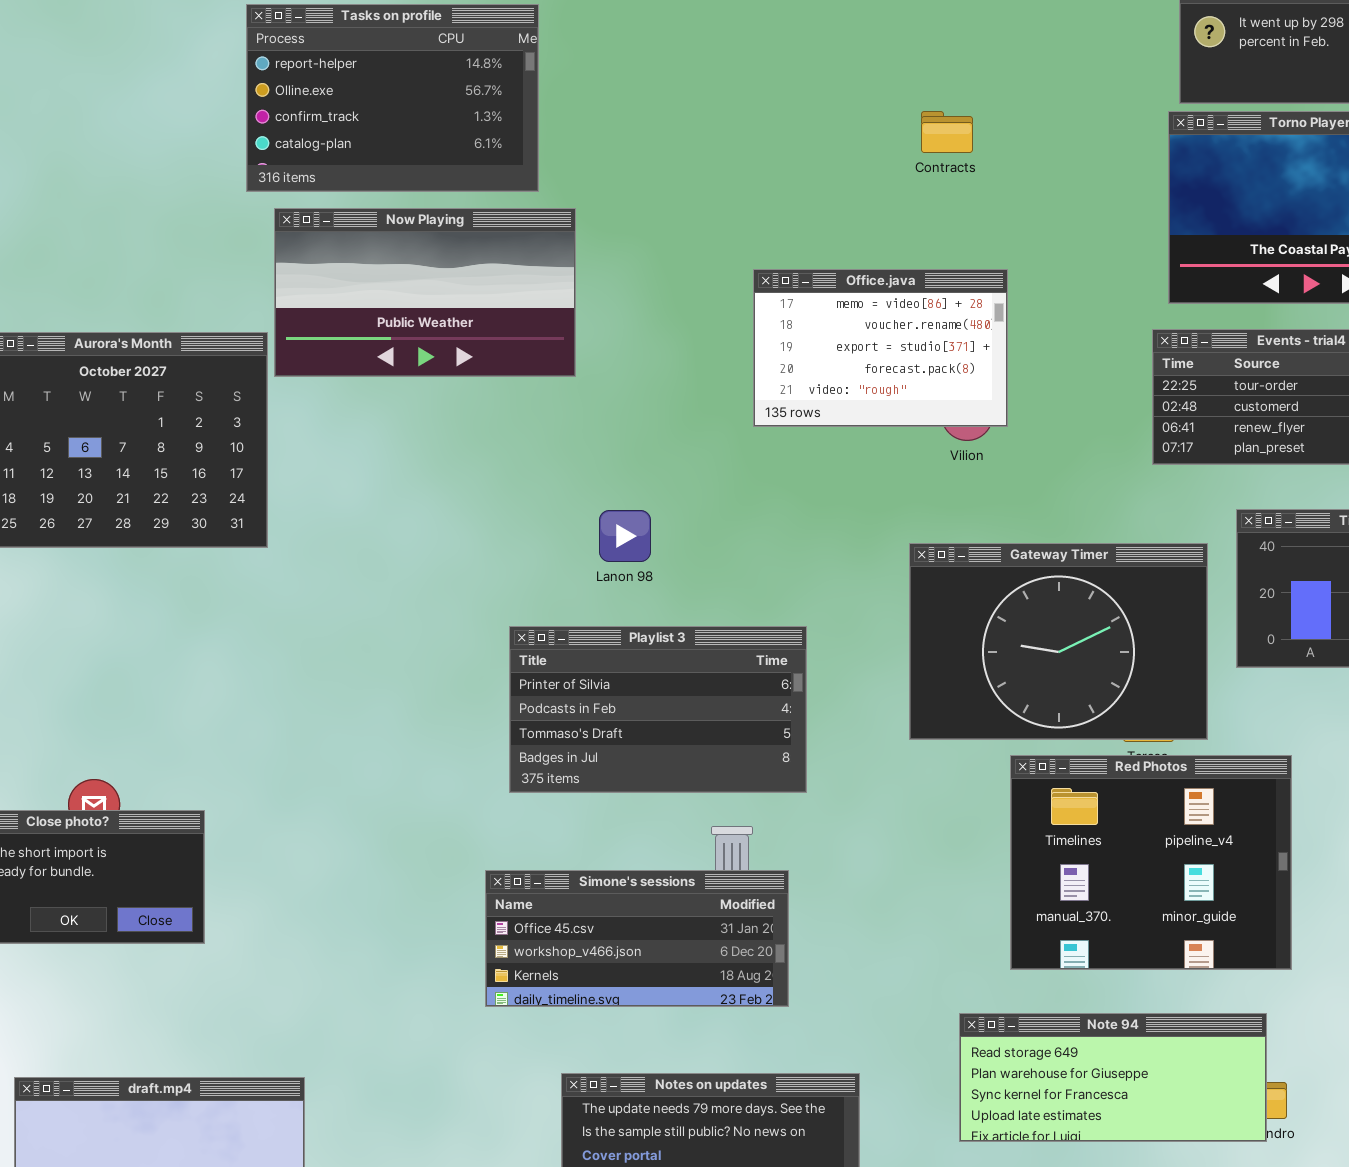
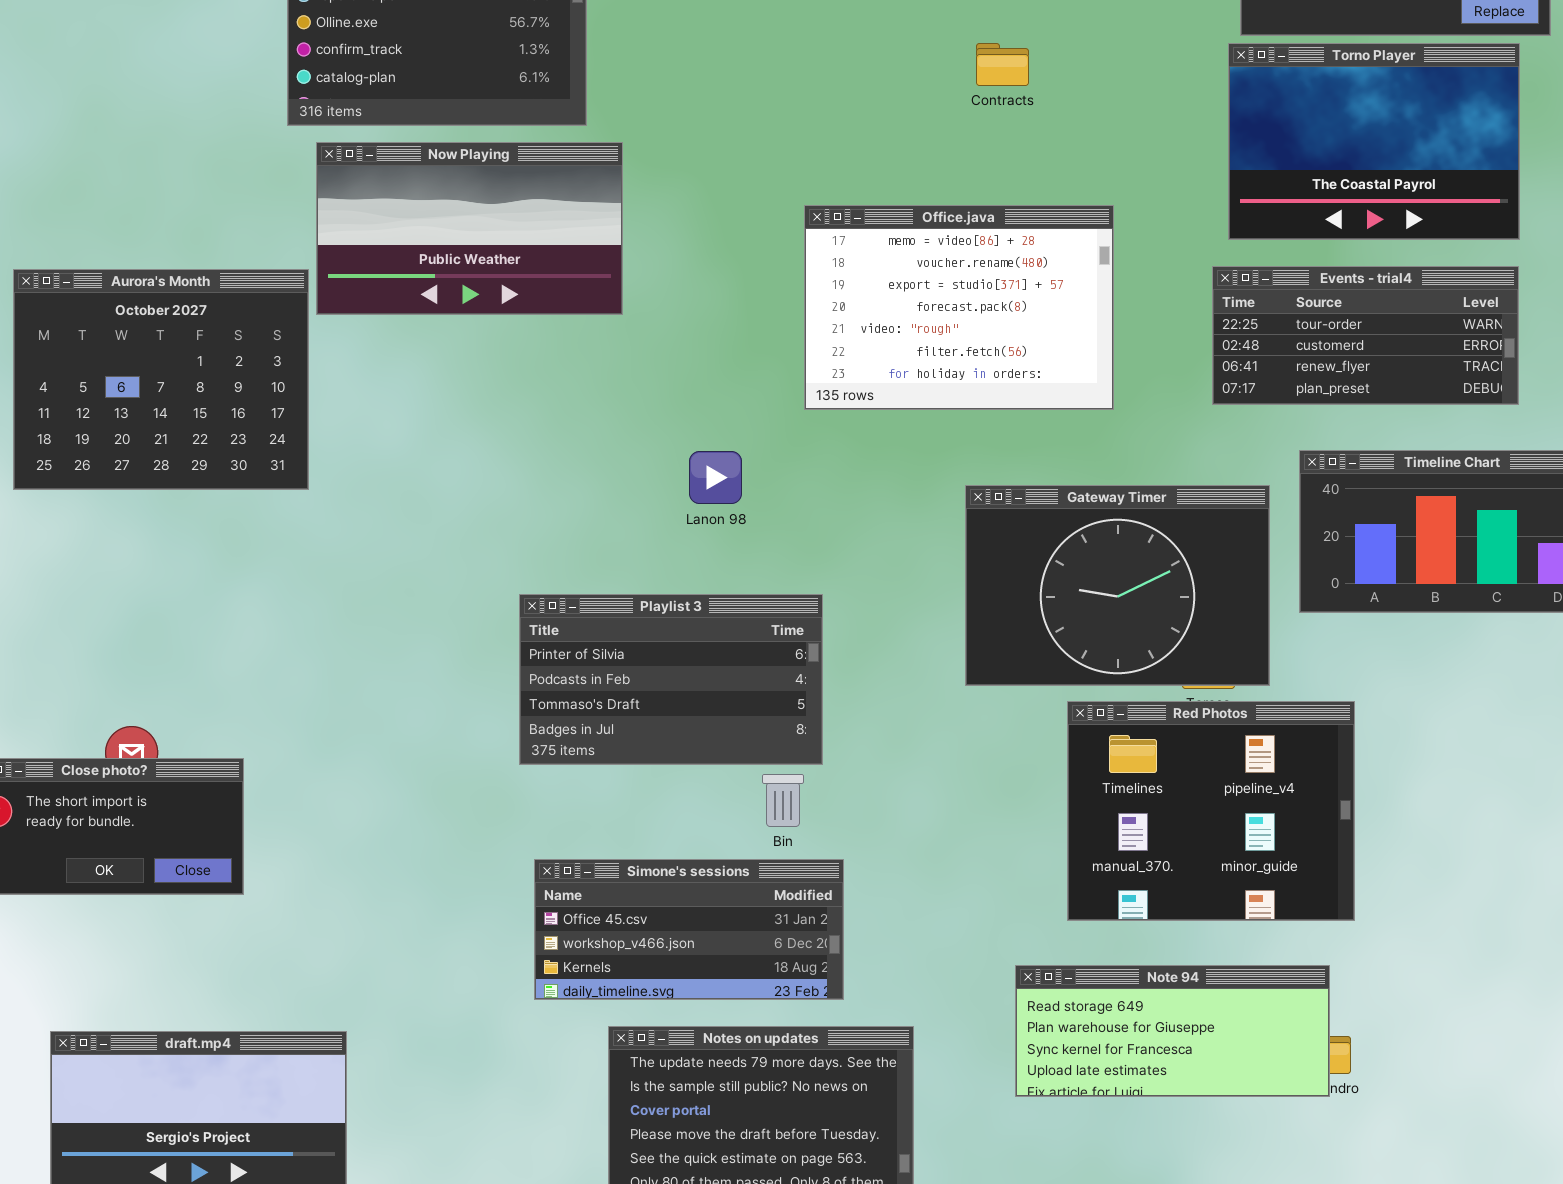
Office.java: [753,269,1008,427] -> [804,205,1114,410], resized
Lanon 98: [599,510,651,562] -> [689,451,742,504], moved
Playlist 3: [509,626,807,793] -> [519,594,823,765], moved
Simone's sessions: [485,870,789,1007] -> [534,859,844,1000], moved

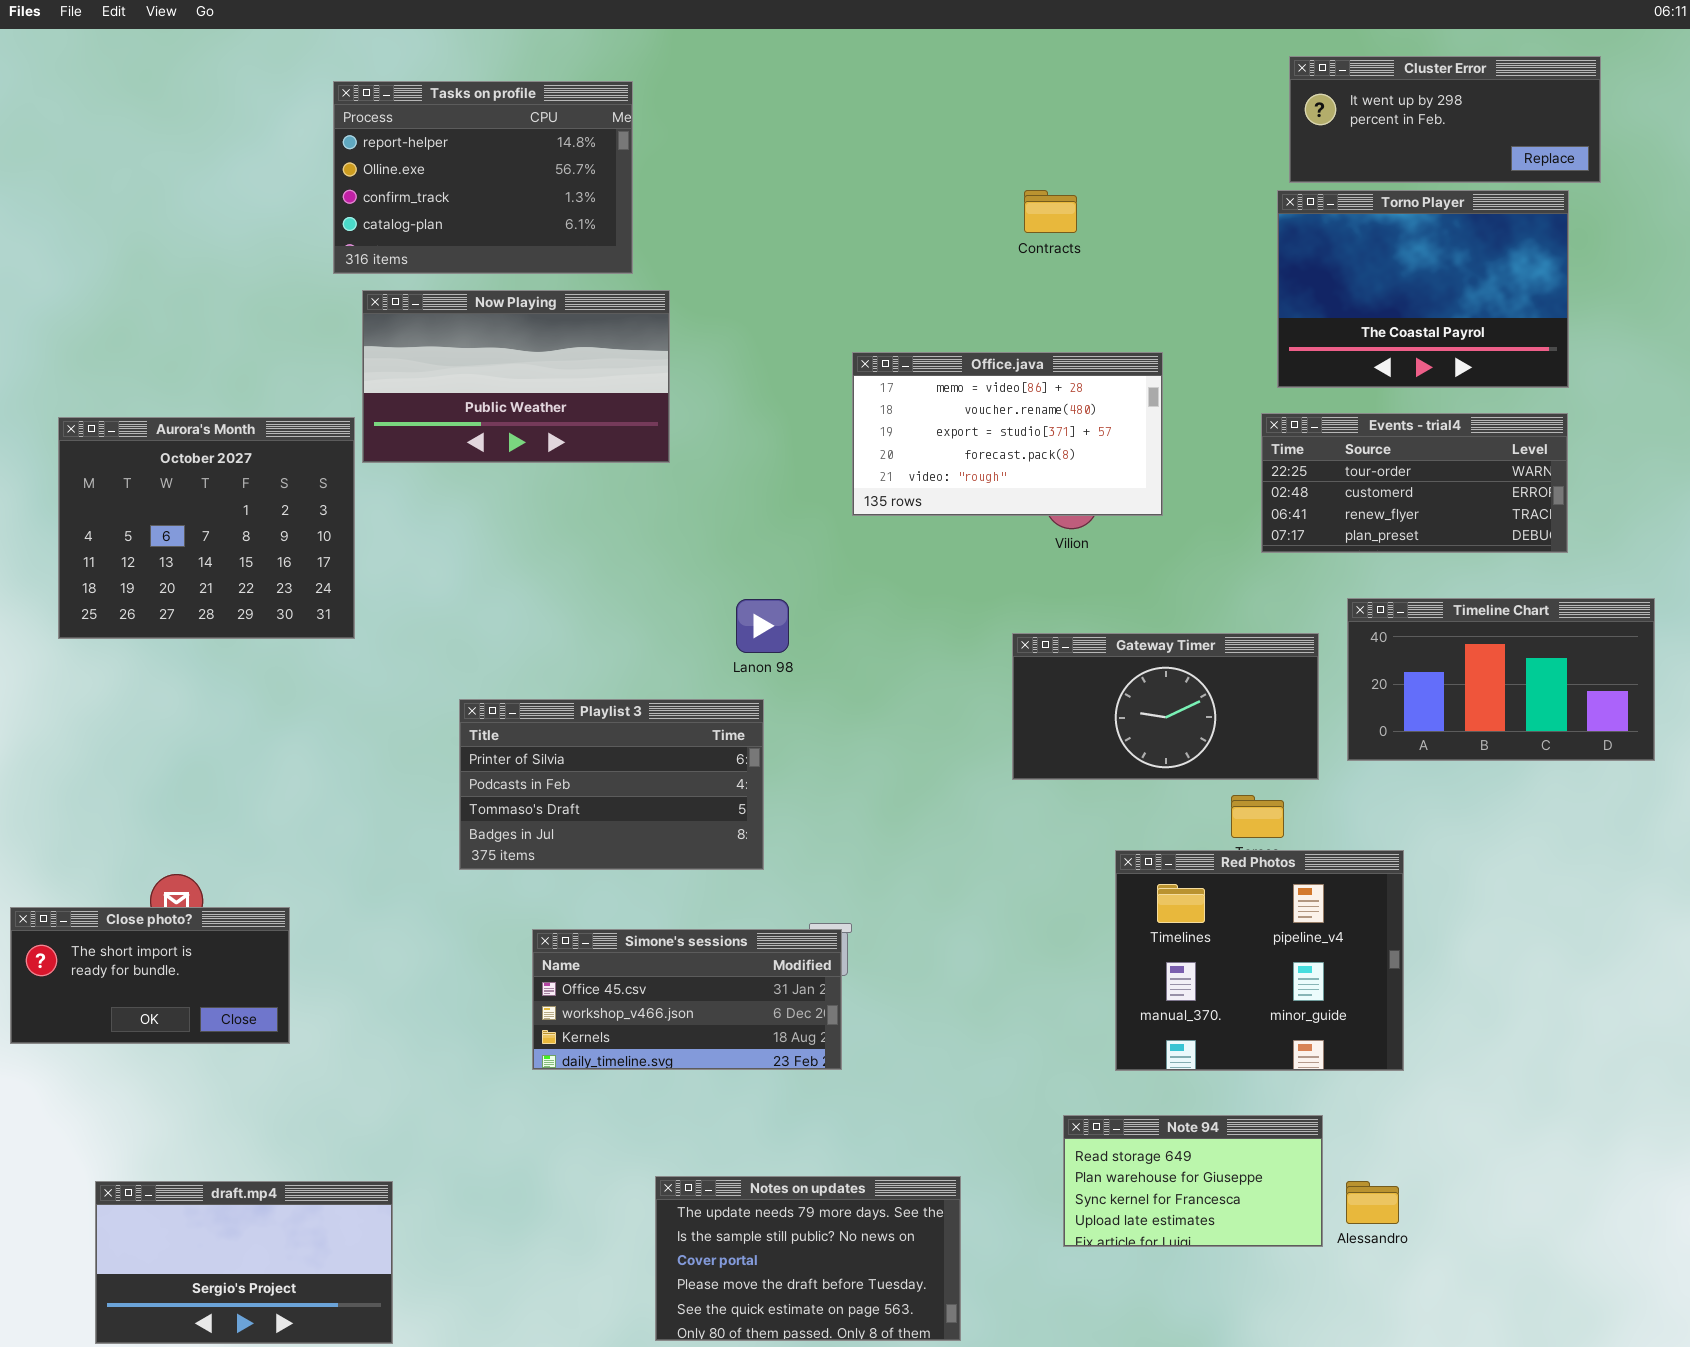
Office.java: [804,205,1114,410] -> [852,352,1163,516], resized
Gateway Timer: [965,485,1270,686] -> [1012,633,1319,780], resized
Playlist 3: [519,594,823,765] -> [459,699,764,870], moved
Simone's sessions: [534,859,844,1000] -> [532,929,842,1070], moved
Note 94: [1015,965,1330,1097] -> [1063,1115,1323,1247], resized

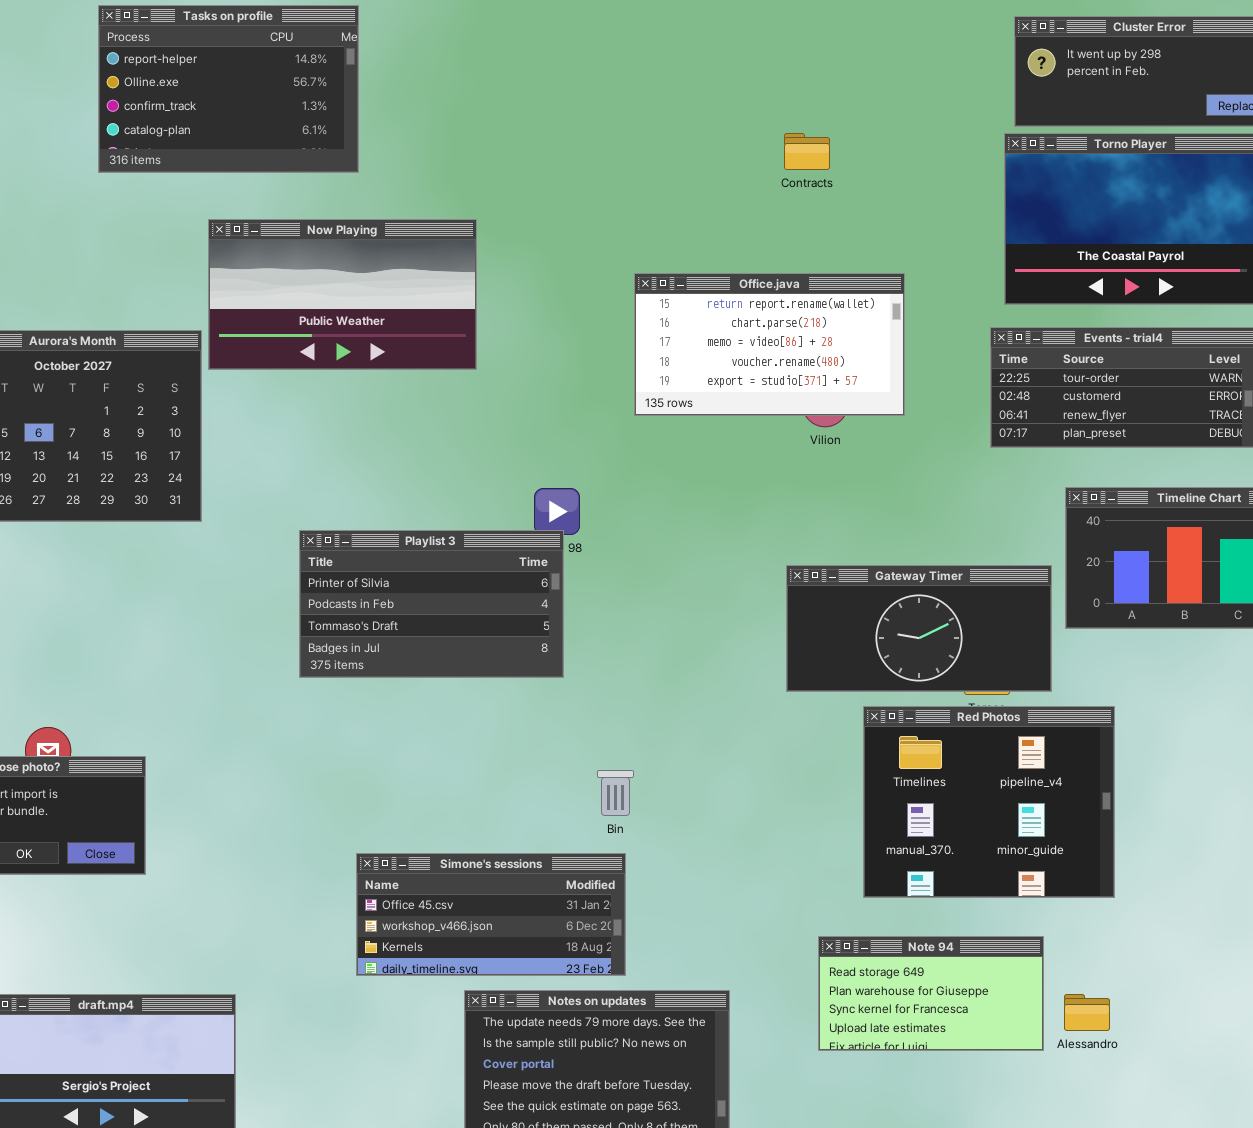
Tasks on profile: [333,81,633,274] -> [98,5,359,173], moved
Office.java: [852,352,1163,516] -> [634,273,905,416], scrolled up 2 rows
Gateway Timer: [1012,633,1319,780] -> [786,565,1052,692], moved
Playlist 3: [459,699,764,870] -> [299,530,564,678], moved
Simone's sessions: [532,929,842,1070] -> [356,853,626,976], moved

